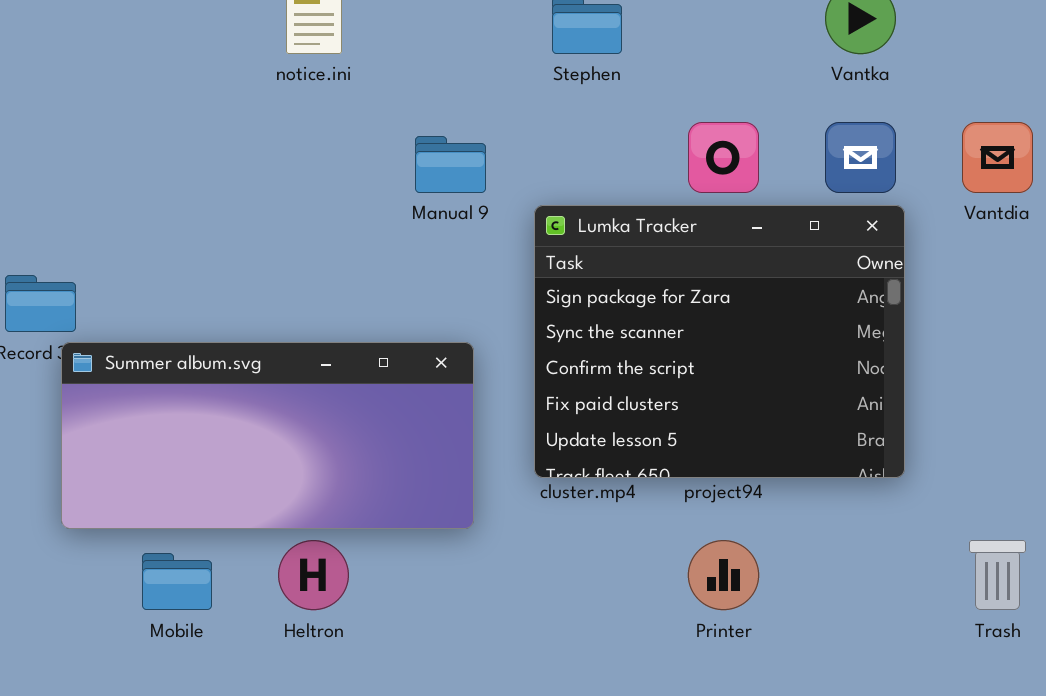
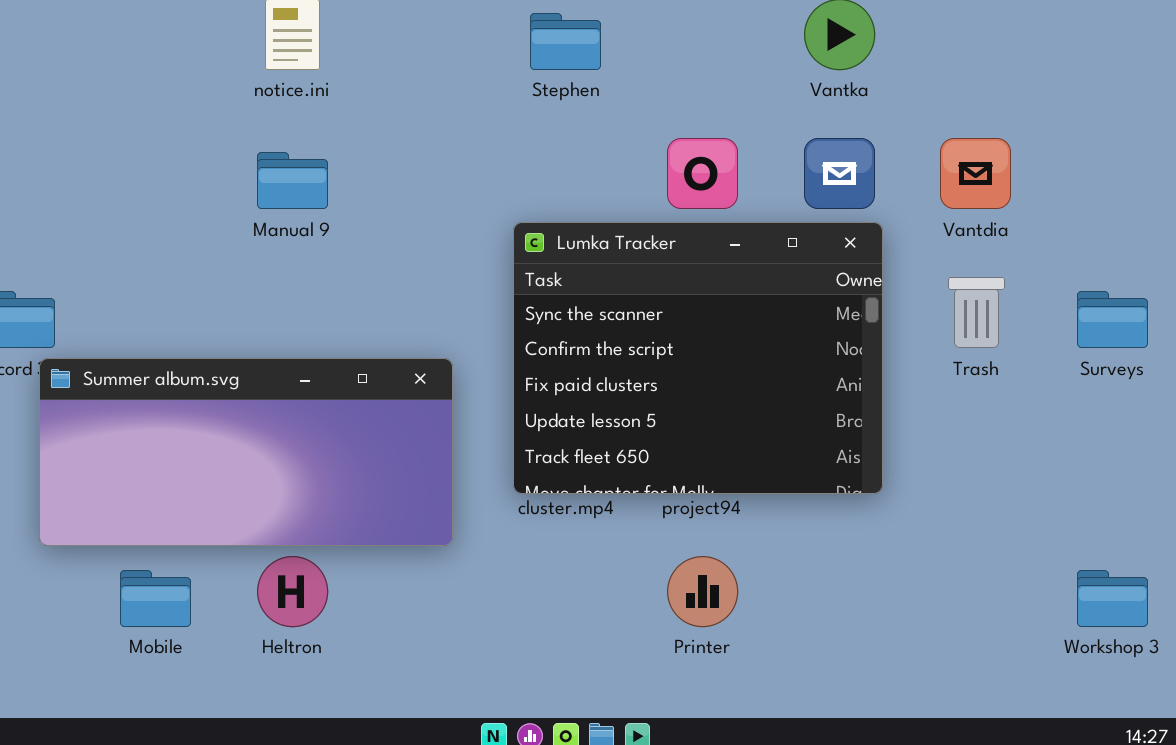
Manual 9: [415,136,486,193] -> [257,152,328,209], moved
Lumka Tracker: [534,205,905,478] -> [513,222,883,494], scrolled down 1 row
Trash: [969,540,1026,610] -> [948,277,1005,348], moved

